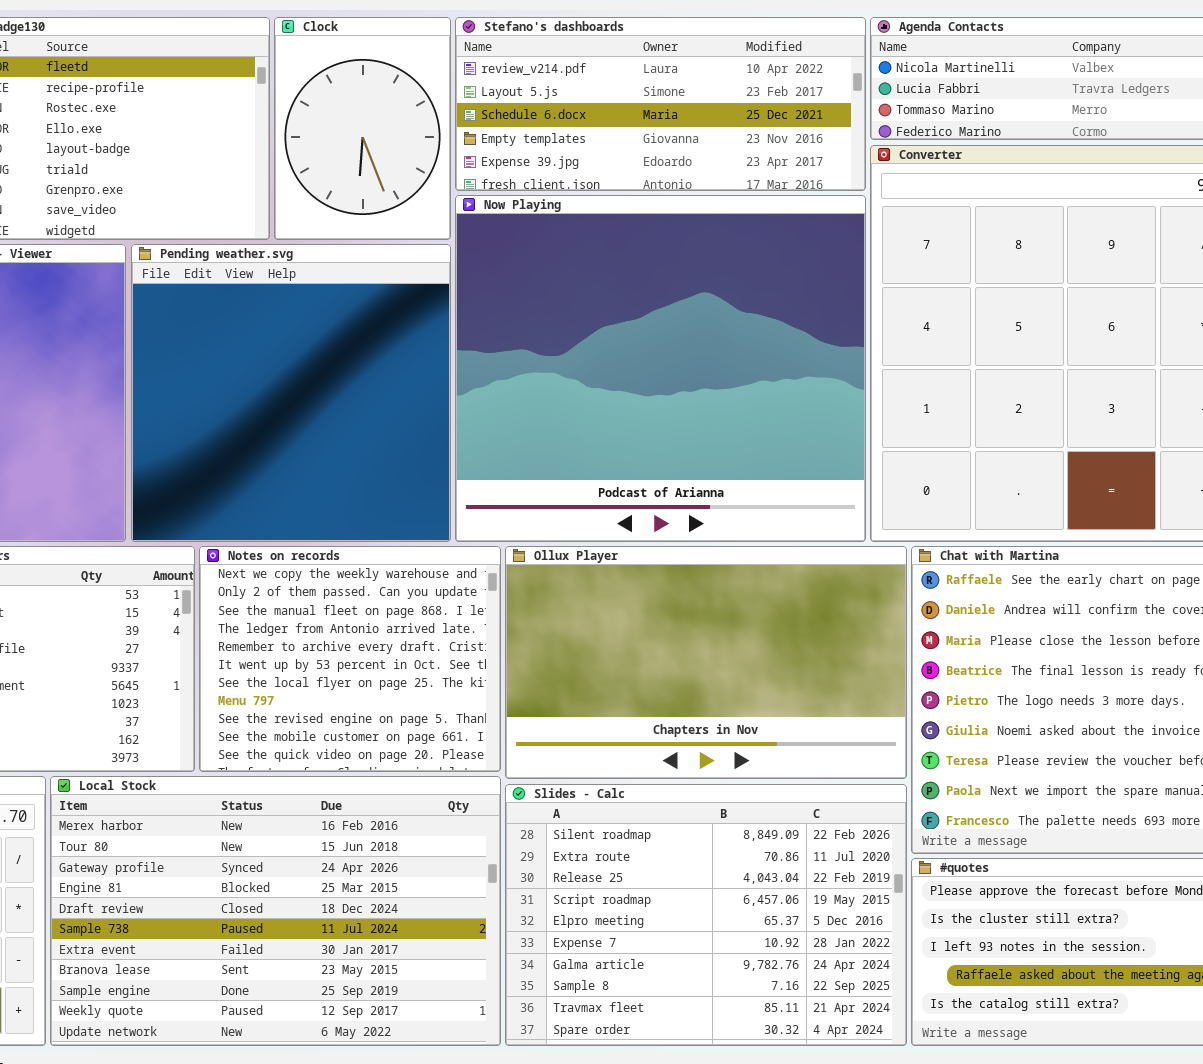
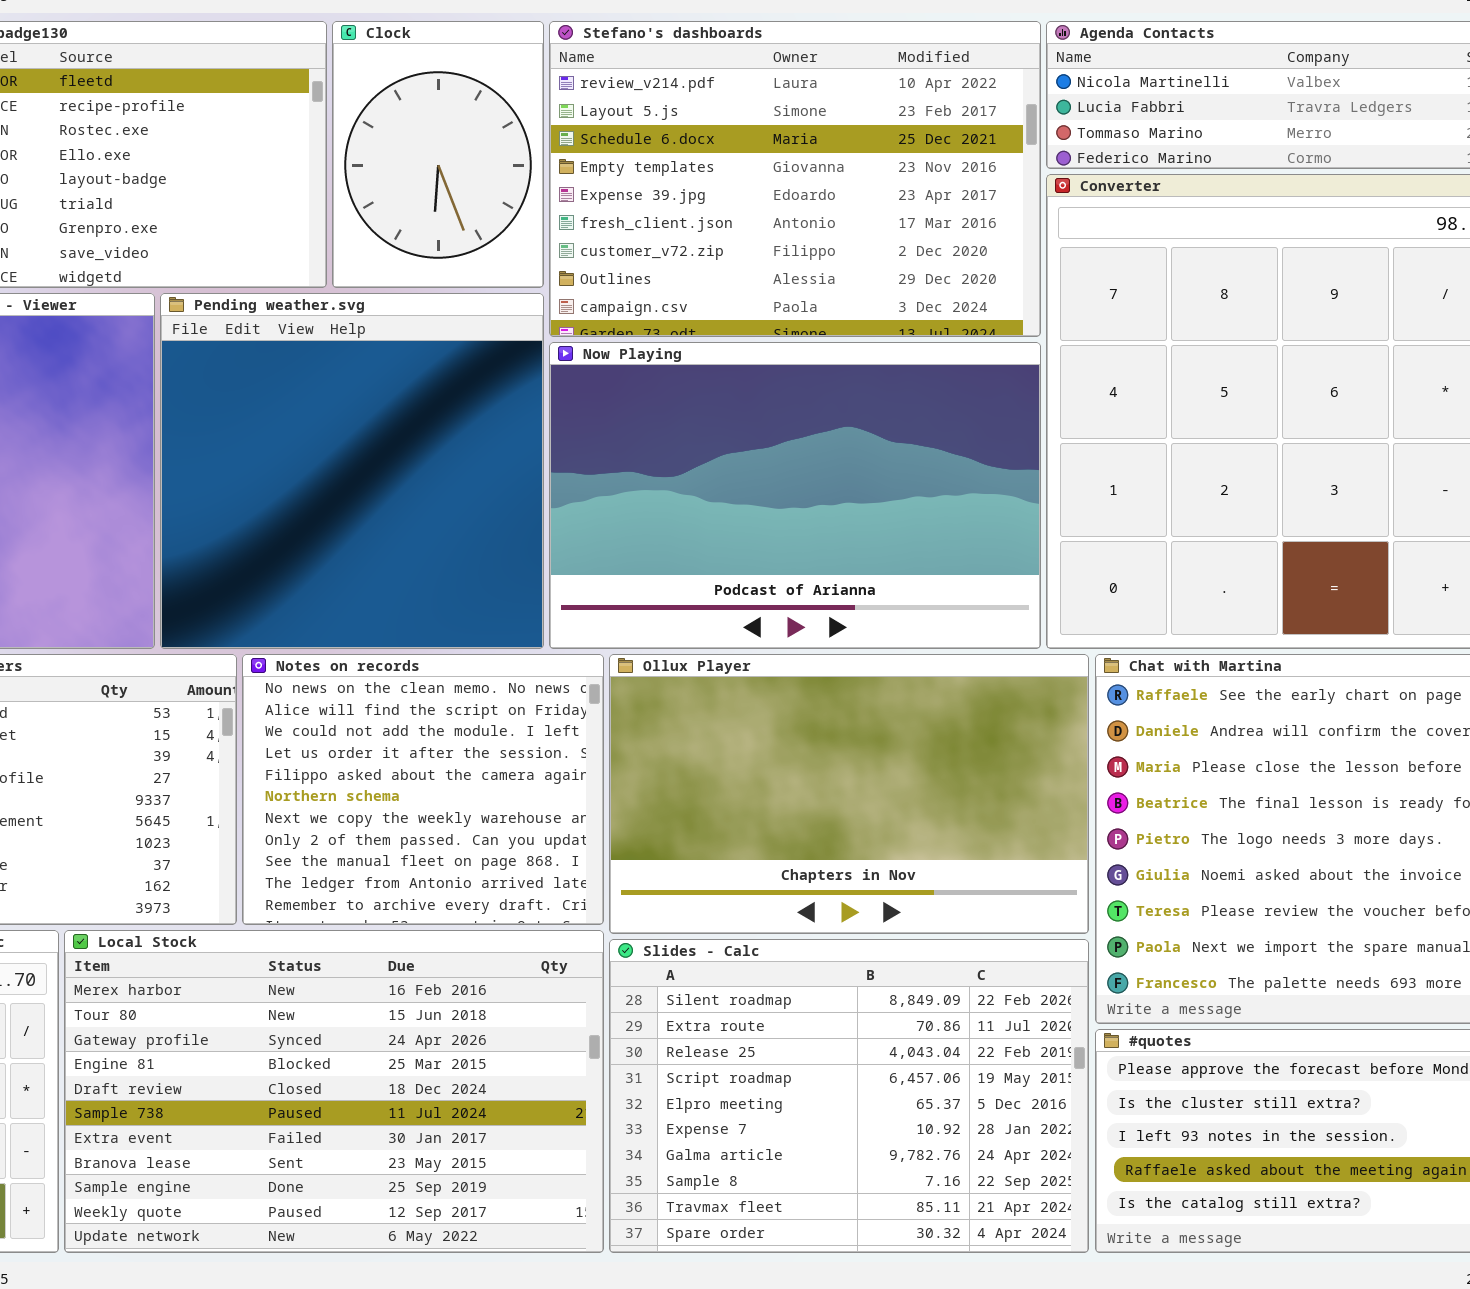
Stefano's dashboards: [455,17,866,191] -> [549,21,1041,337], resized
Now Playing: [455,195,866,542] -> [549,342,1041,649], resized
Notes on records: [199,546,501,772] -> [242,654,604,925], scrolled up 6 rows

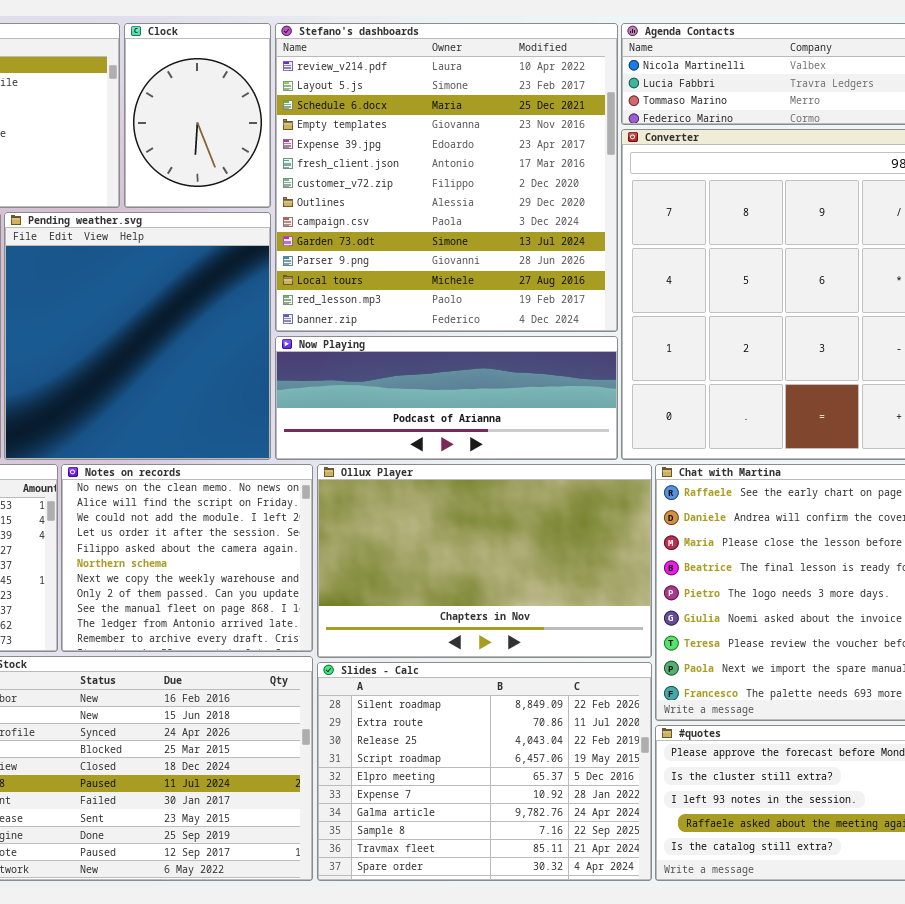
Stefano's dashboards: [549,21,1041,337] -> [275,23,618,332], resized
Now Playing: [549,342,1041,649] -> [275,336,618,460], resized

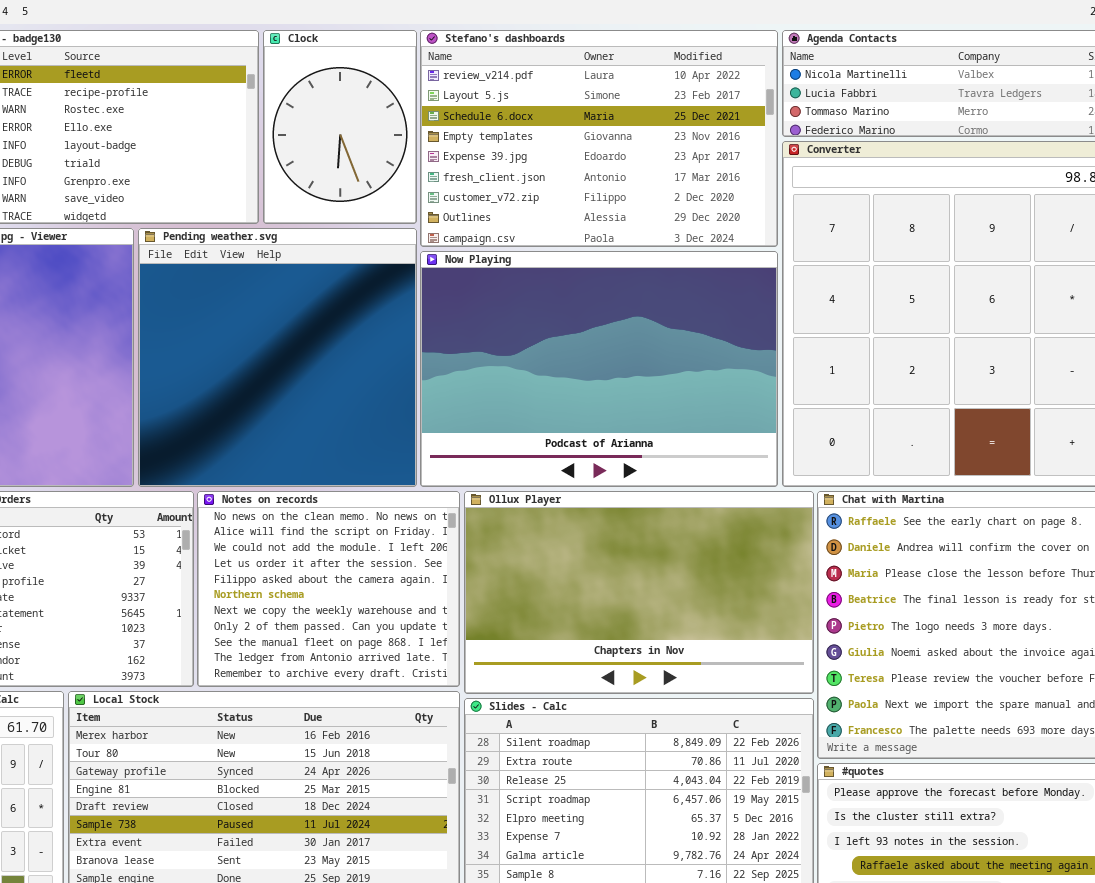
Stefano's dashboards: [275,23,618,332] -> [420,30,778,247], resized
Now Playing: [275,336,618,460] -> [420,251,778,487], resized

